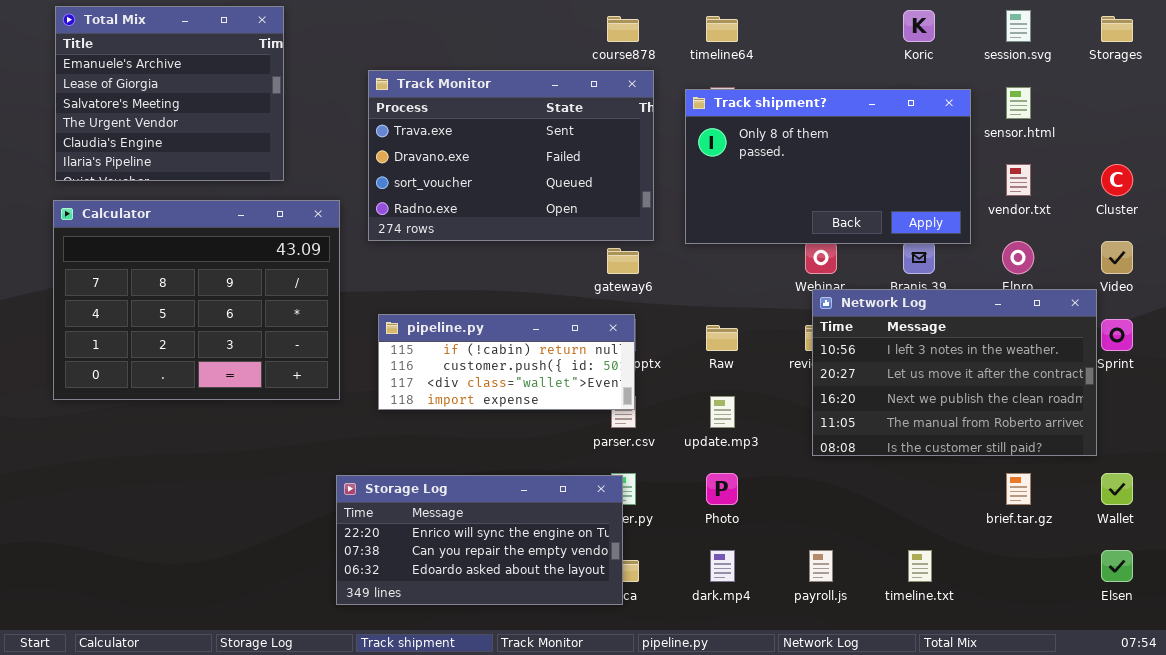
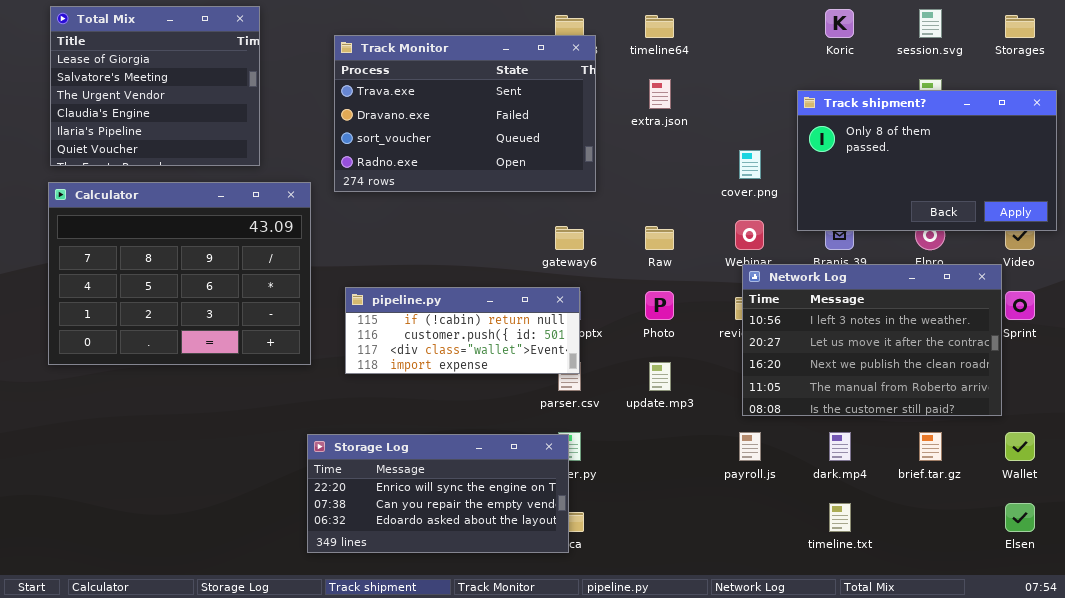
Total Mix: [55,6,284,181] -> [50,6,260,166], scrolled down 1 row
Track Monitor: [368,70,654,241] -> [334,35,596,192], moved
Track shipment?: [685,89,971,244] -> [797,90,1057,231], moved
Raw: [706,325,738,351] -> [645,226,674,250], moved
Photo: [706,473,738,505] -> [645,291,674,320], moved
dark.mp4: [710,550,735,582] -> [829,432,851,461], moved
payroll.js: [809,550,833,582] -> [739,432,761,461], moved

